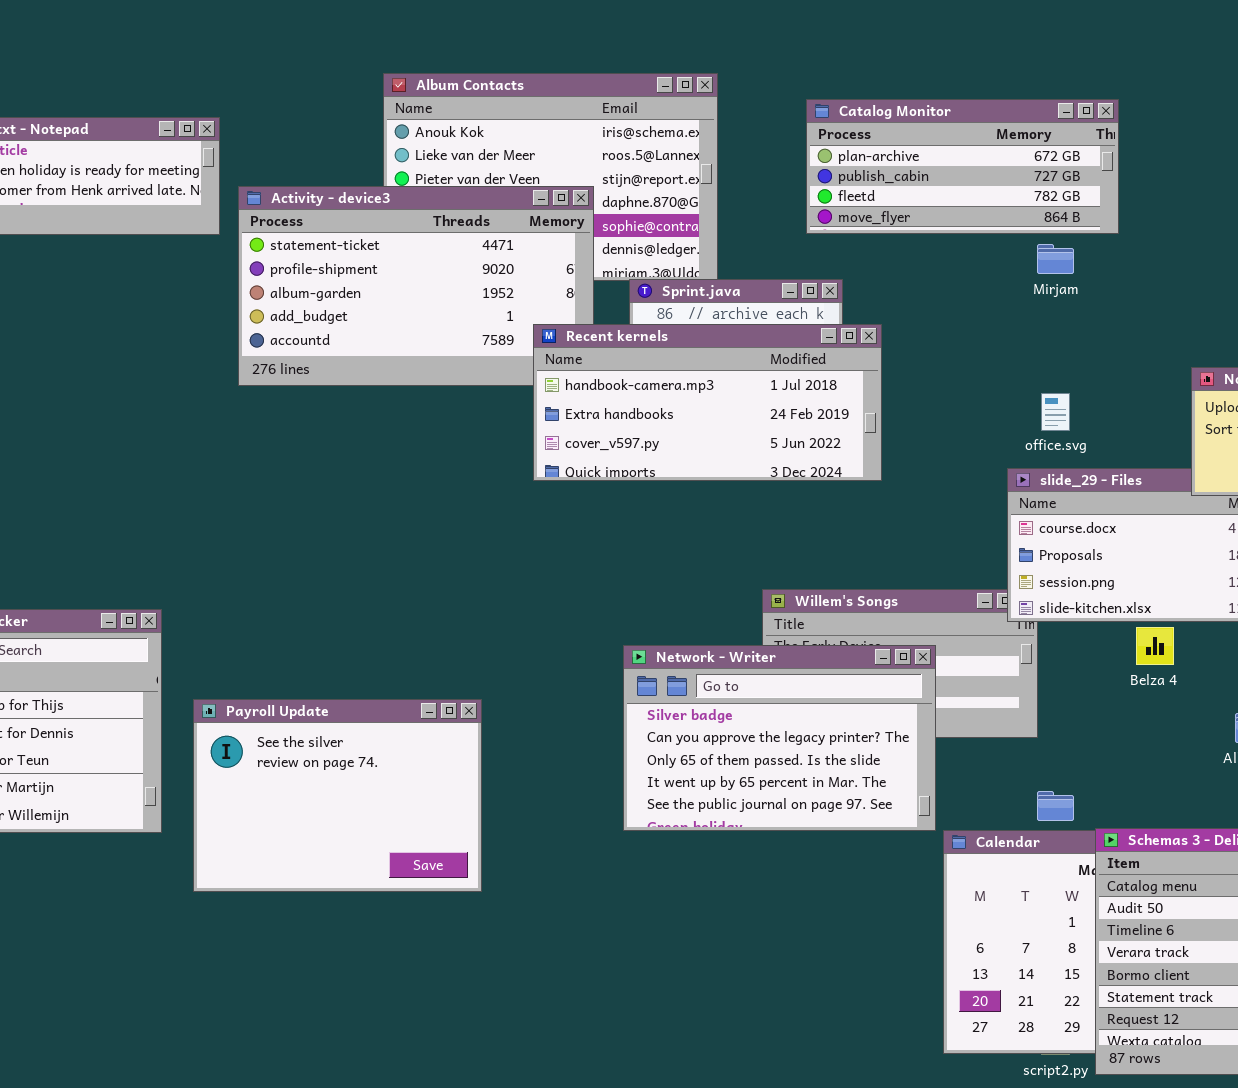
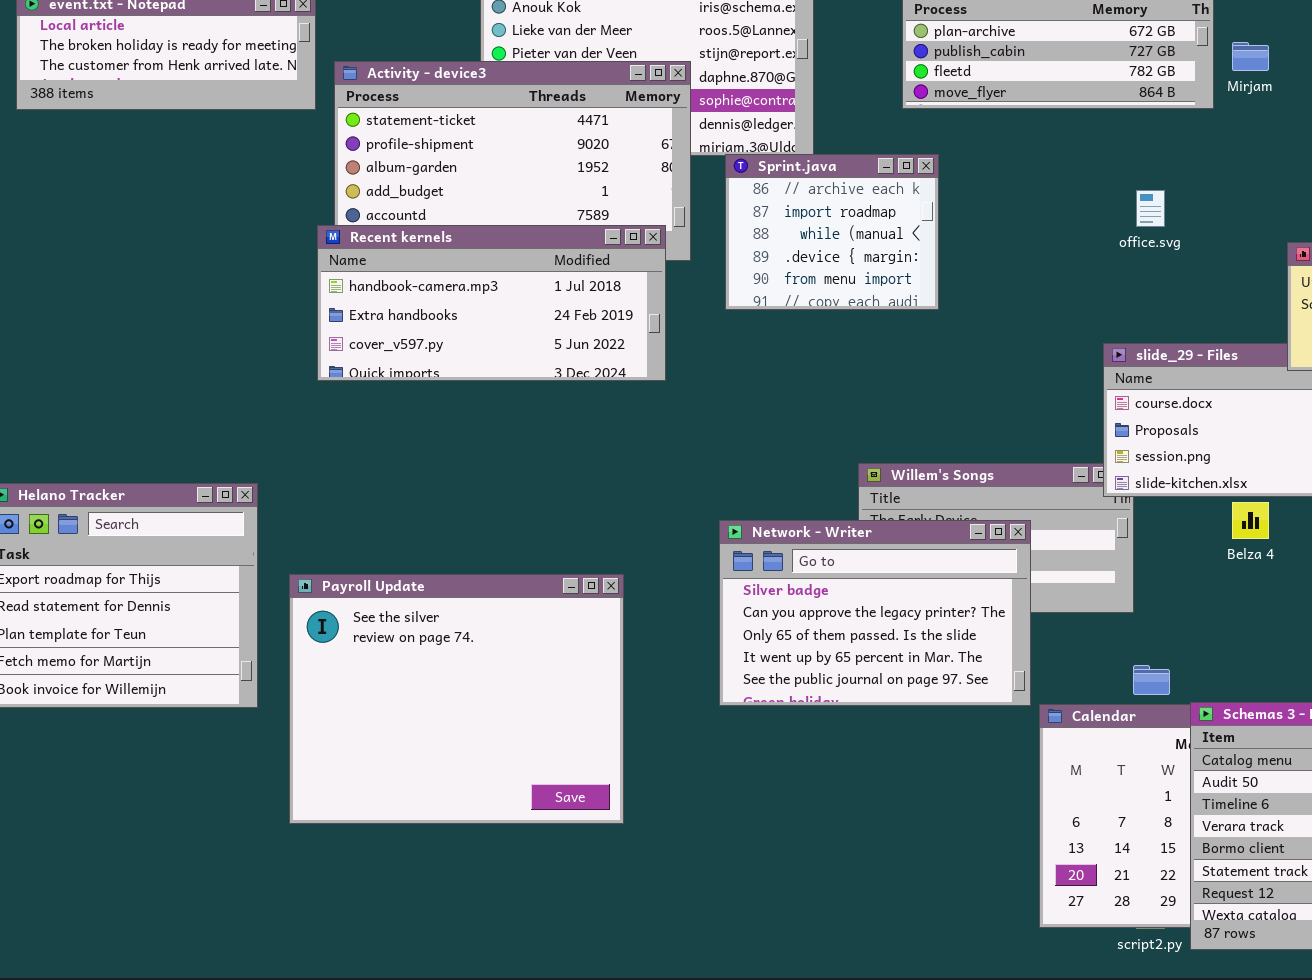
Mirjam: [1037,244,1074,274] -> [1232,42,1269,71], moved
Recent kernels: [533,324,882,481] -> [317,225,666,381], moved
office.svg: [1041,393,1070,431] -> [1136,190,1165,227], moved
Payroll Update: [193,699,482,892] -> [289,574,624,824], resized

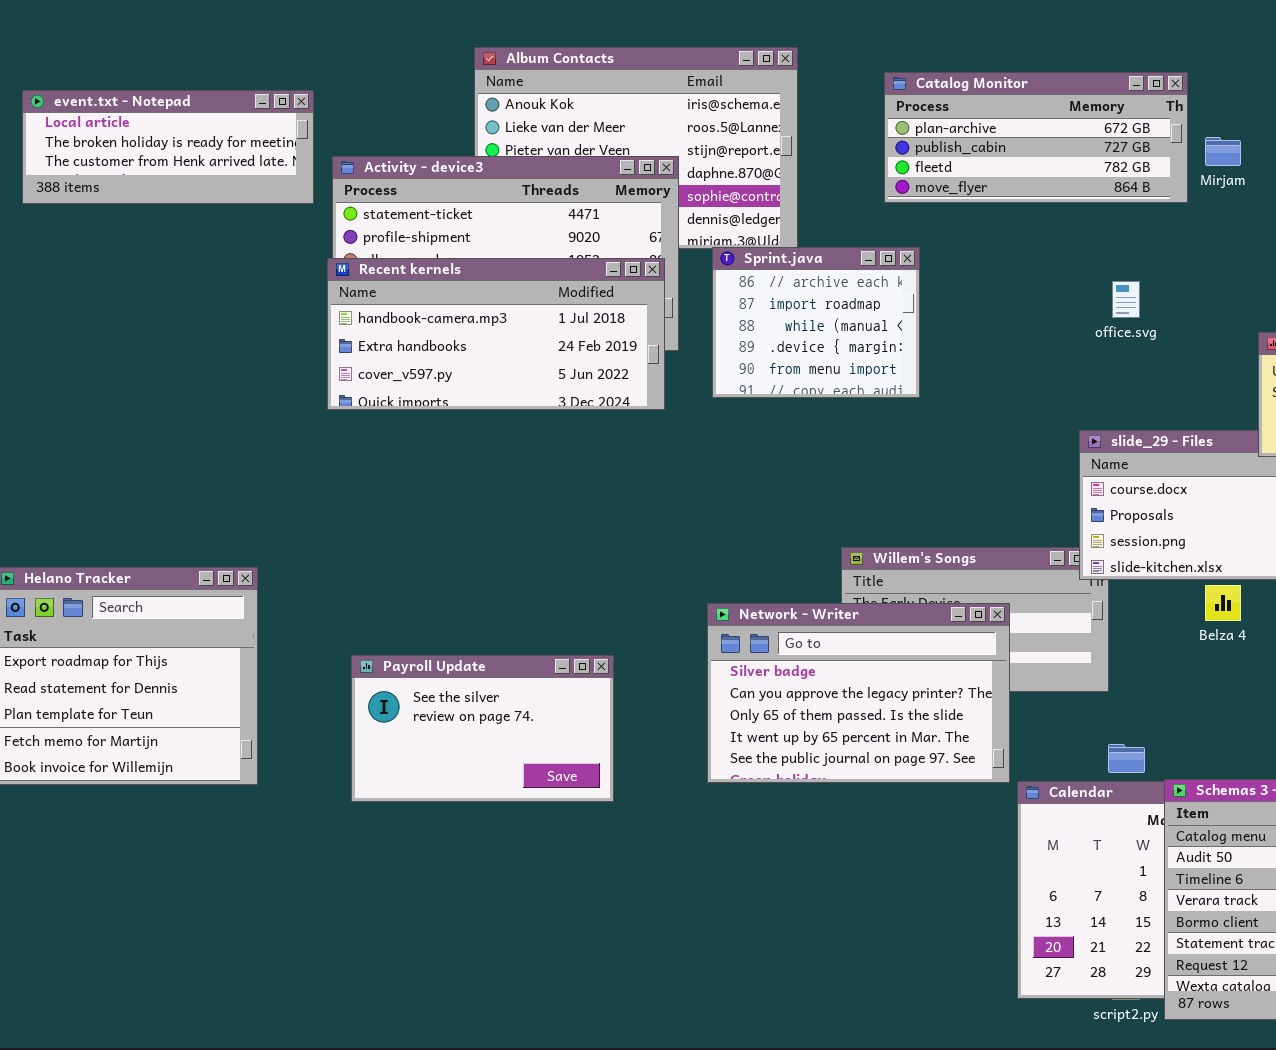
Recent kernels: [317,225,666,381] -> [327,258,665,410], moved
Payroll Update: [289,574,624,824] -> [351,655,614,802], resized

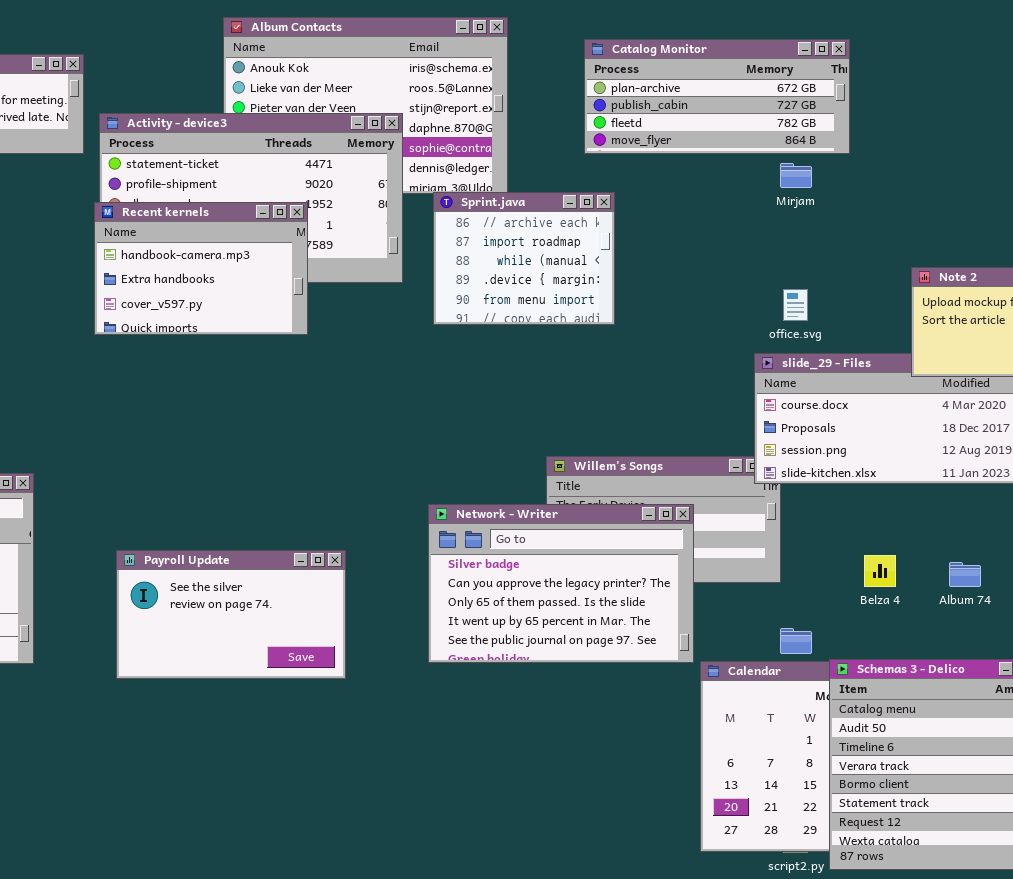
Mirjam: [1205,137,1241,166] -> [780,163,812,188], moved
Recent kernels: [327,258,665,410] -> [94,202,308,335], resized
office.svg: [1112,281,1140,318] -> [783,289,808,321], moved
Belza 4: [1205,585,1241,621] -> [864,555,896,587], moved

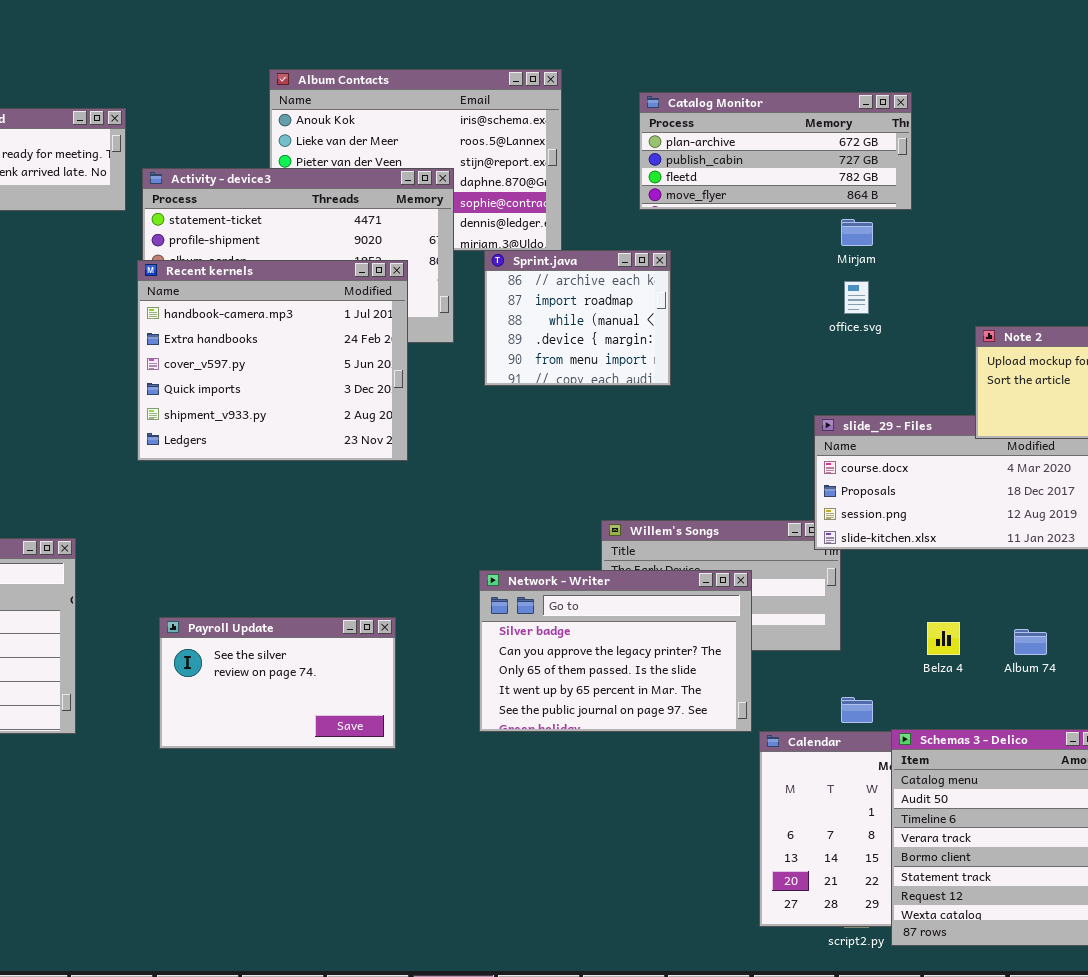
Recent kernels: [94,202,308,335] -> [137,260,408,461], resized
office.svg: [783,289,808,321] -> [844,281,869,314], moved

